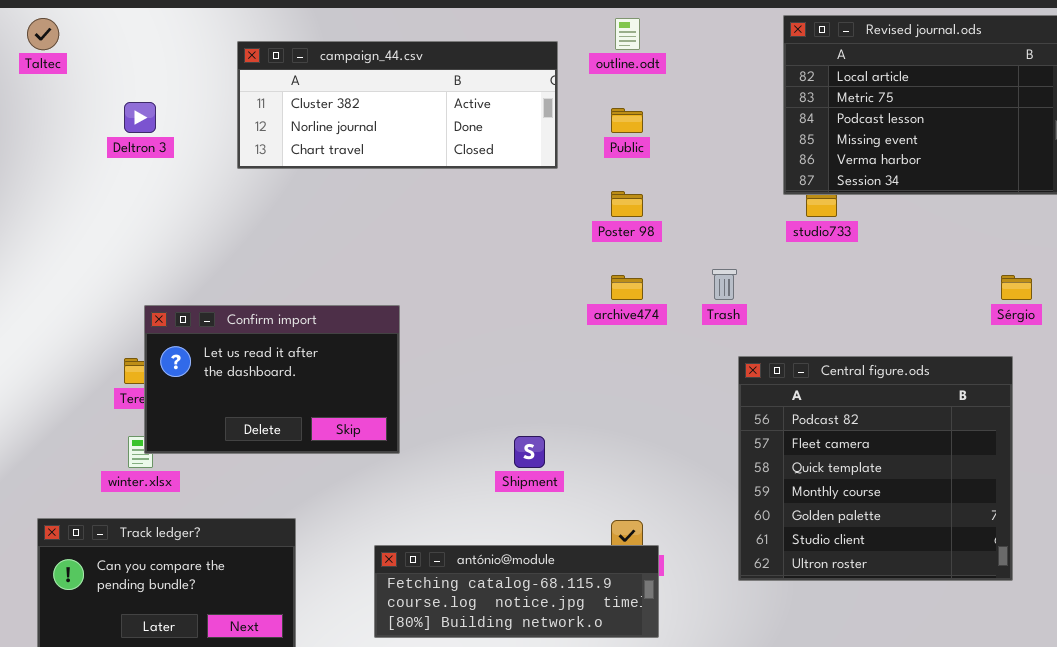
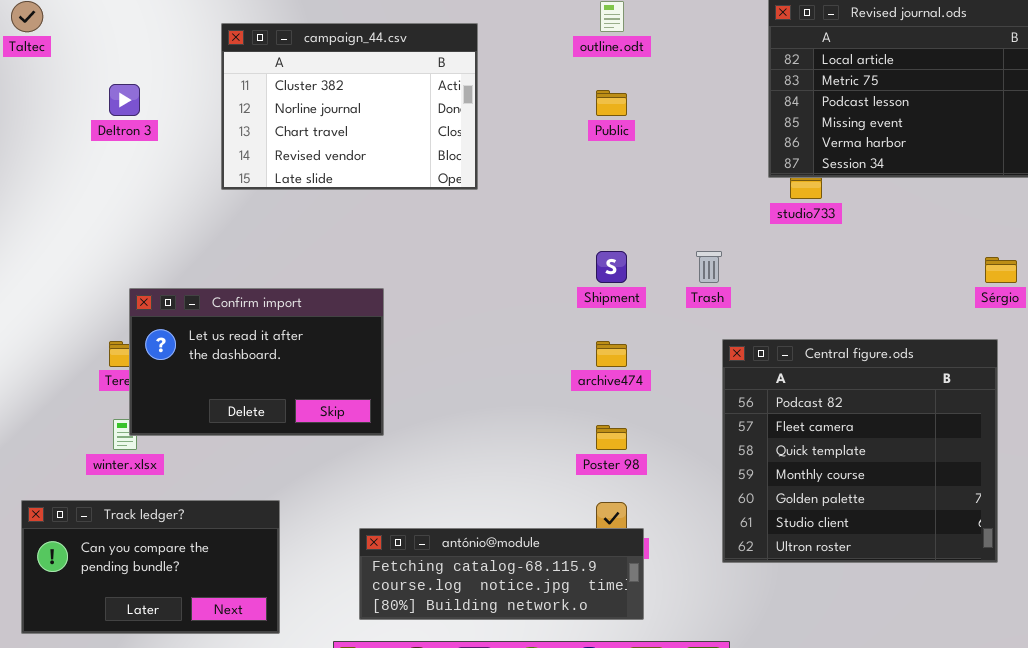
campaign_44.csv: [237,41,558,169] -> [221,23,478,190], resized
Poster 98: [611,191,643,217] -> [596,425,627,450], moved
archive474: [611,275,643,300] -> [596,341,627,367], moved
Shipment: [514,436,545,468] -> [596,251,627,283], moved

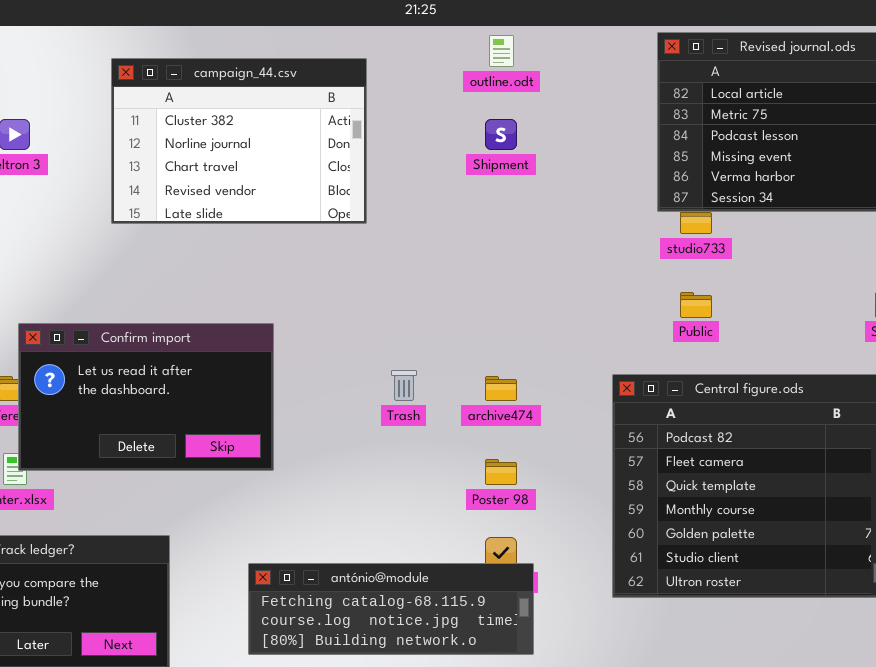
Public: [596,90,627,116] -> [680,292,712,318], moved
Shipment: [596,251,627,283] -> [485,119,517,150], moved
Trash: [696,251,722,283] -> [391,370,417,401], moved

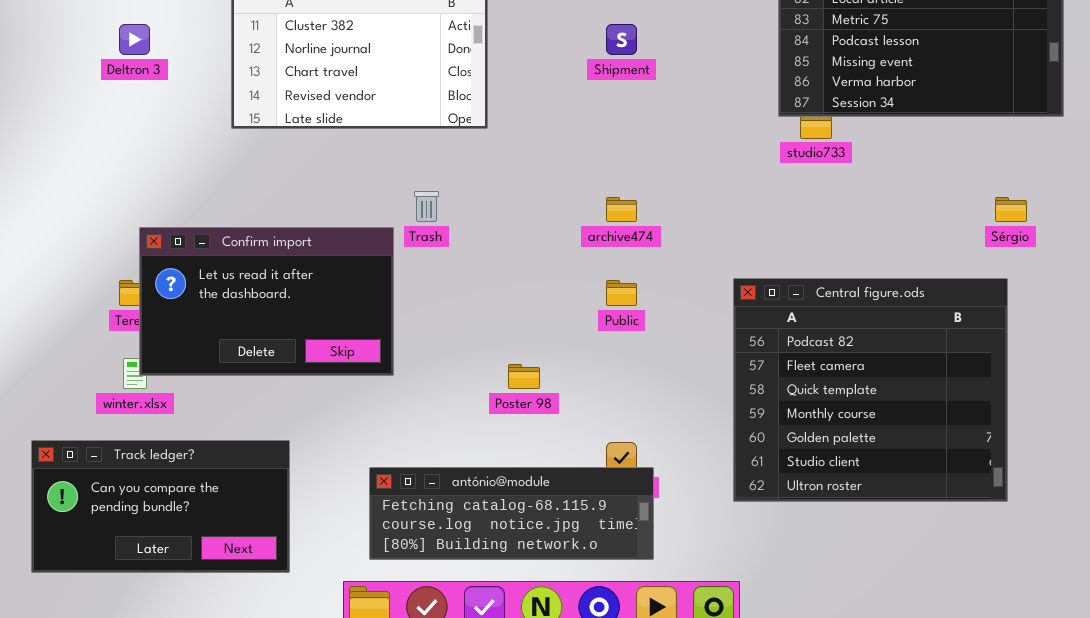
Public: [680,292,712,318] -> [606,280,637,306], moved
Trash: [391,370,417,401] -> [414,191,439,222], moved
archive474: [485,376,517,401] -> [606,197,637,222], moved
Poster 98: [485,459,517,485] -> [508,364,540,389], moved

